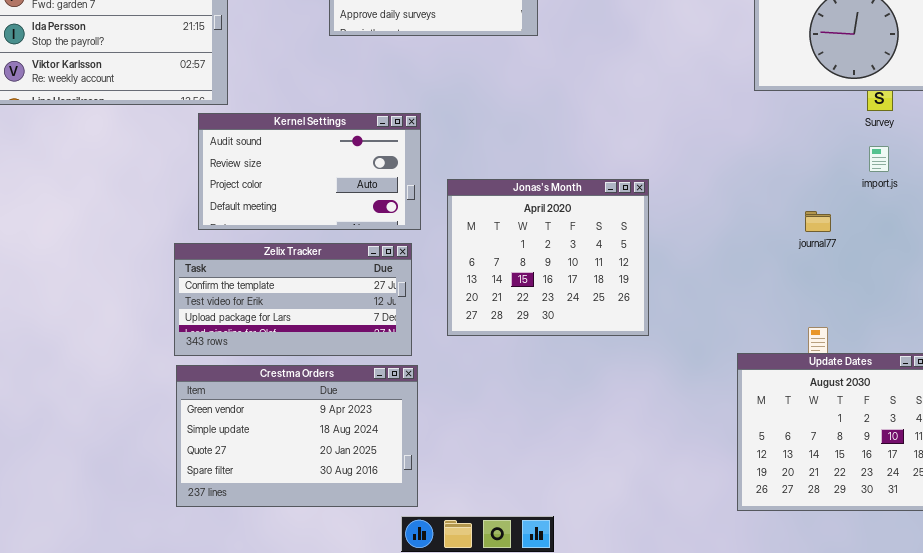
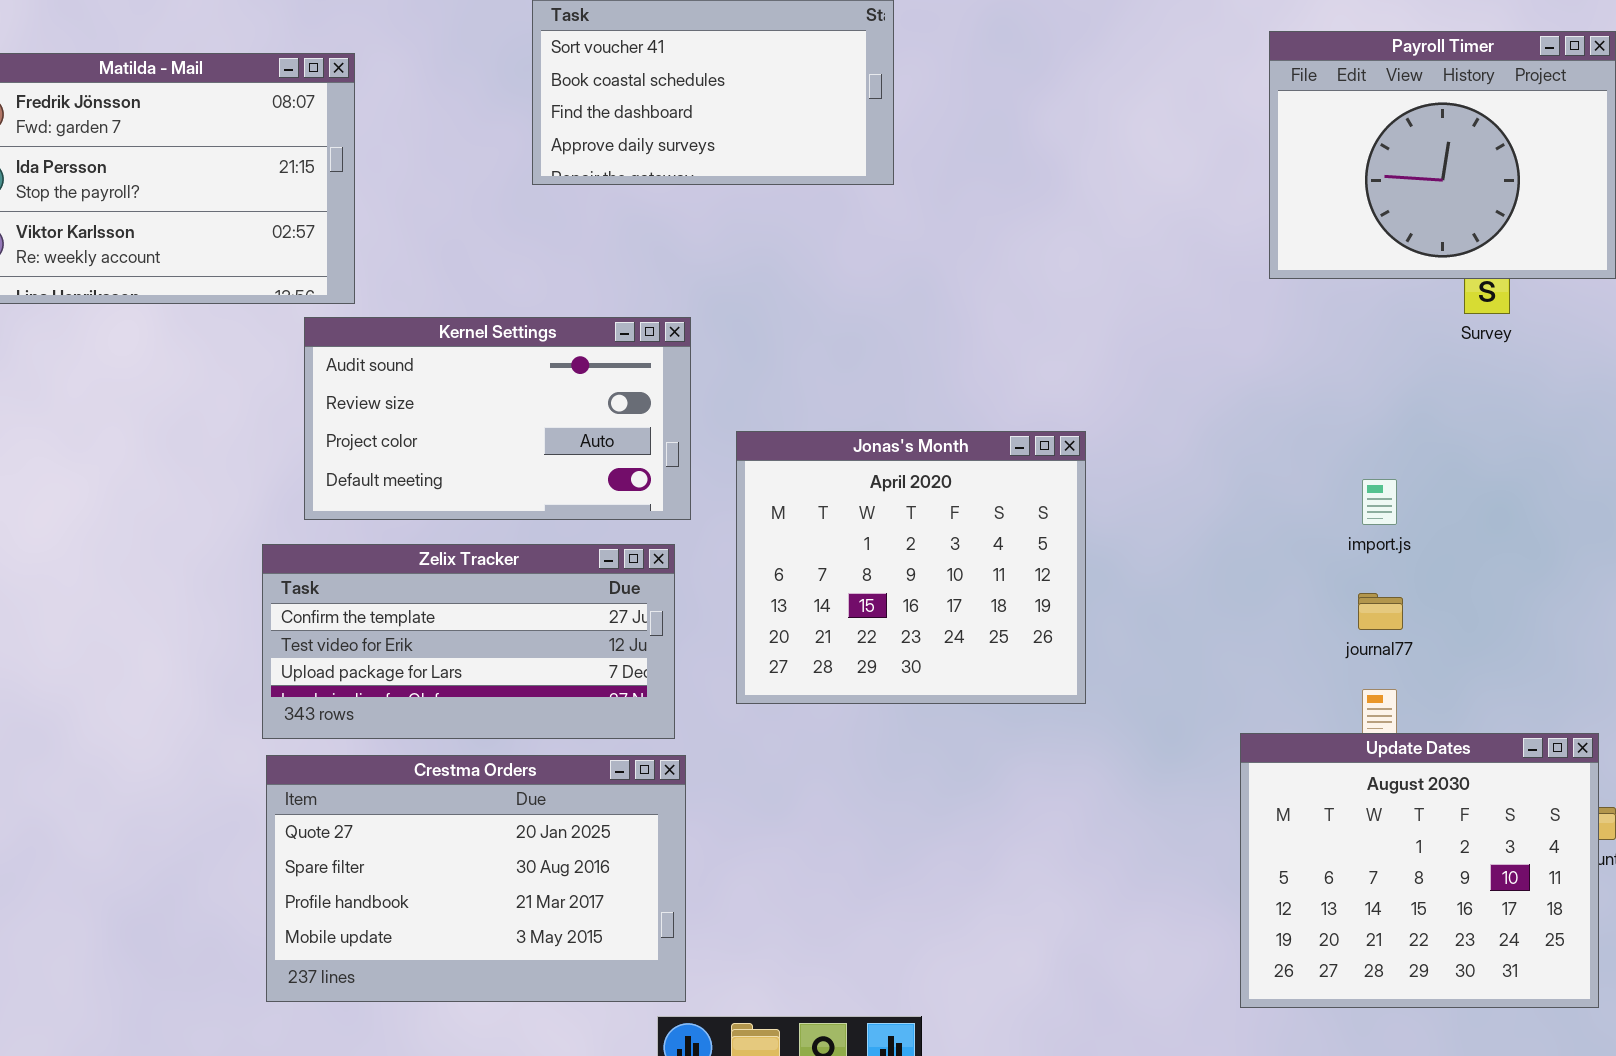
import.js: [869,146,889,172] -> [1362,479,1397,525], moved
journal77: [805,211,831,232] -> [1358,593,1403,630], moved
Crestma Orders: [176,365,418,507] -> [266,755,686,1002], scrolled down 2 rows

